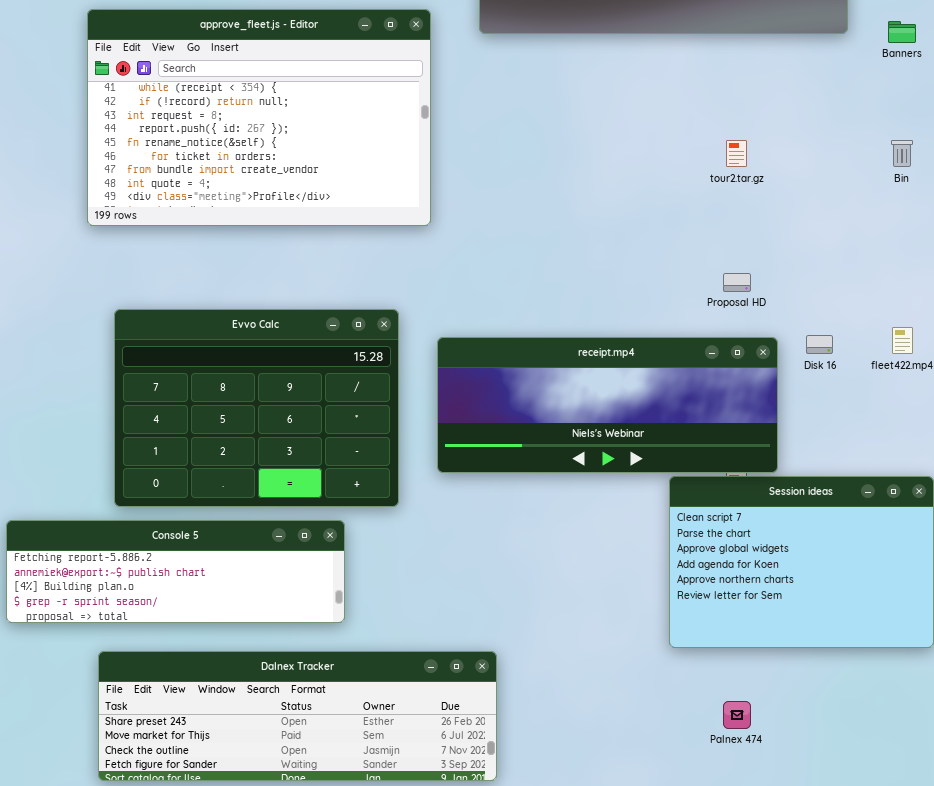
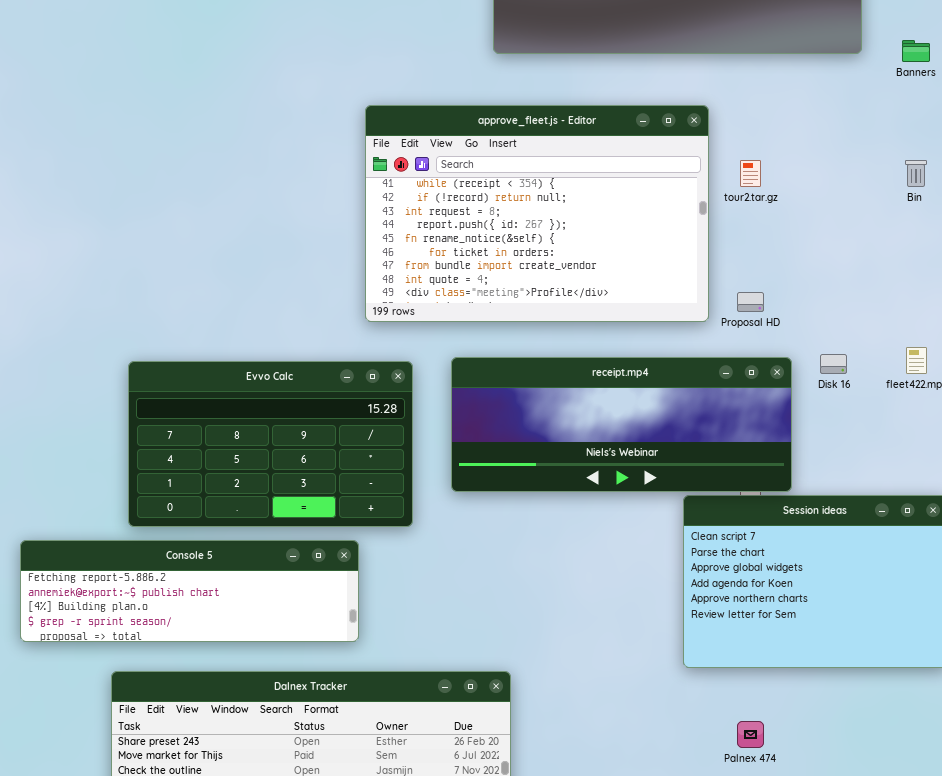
approve_fleet.js - Editor: [87,9,431,226] -> [365,105,709,322], moved
Evvo Calc: [114,309,399,507] -> [128,361,413,527], resized

